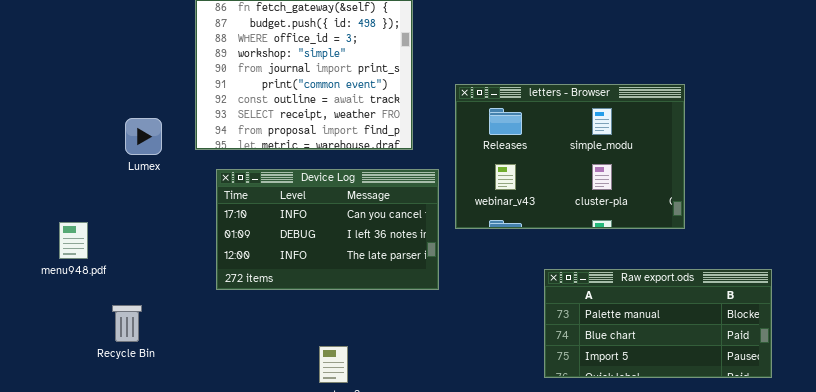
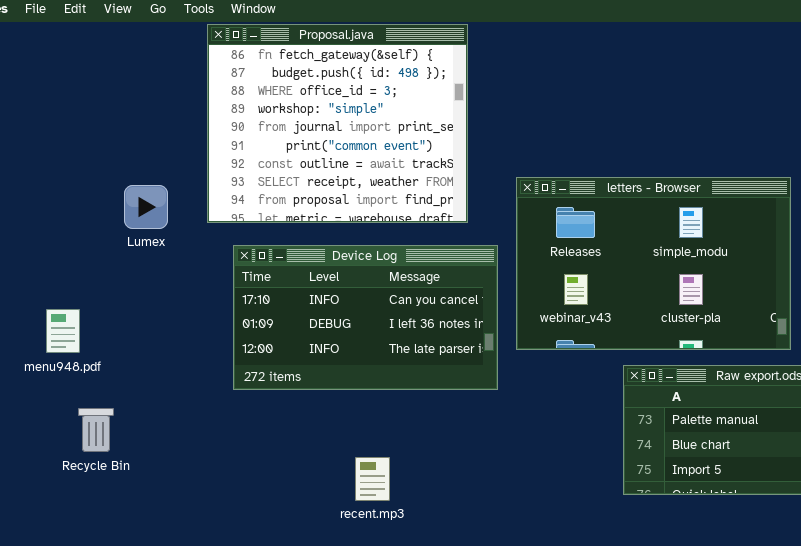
letters - Browser: [455,84,685,229] -> [516,177,791,350], moved
Recycle Bin: [112,305,142,342] -> [78,408,114,452], moved

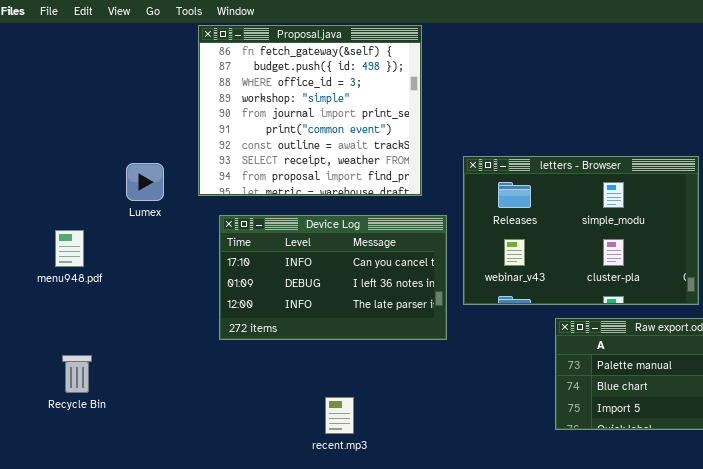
menu948.pdf: [46,309,80,353] -> [55,230,84,267], moved
Recycle Bin: [78,408,114,452] -> [62,355,92,393], moved

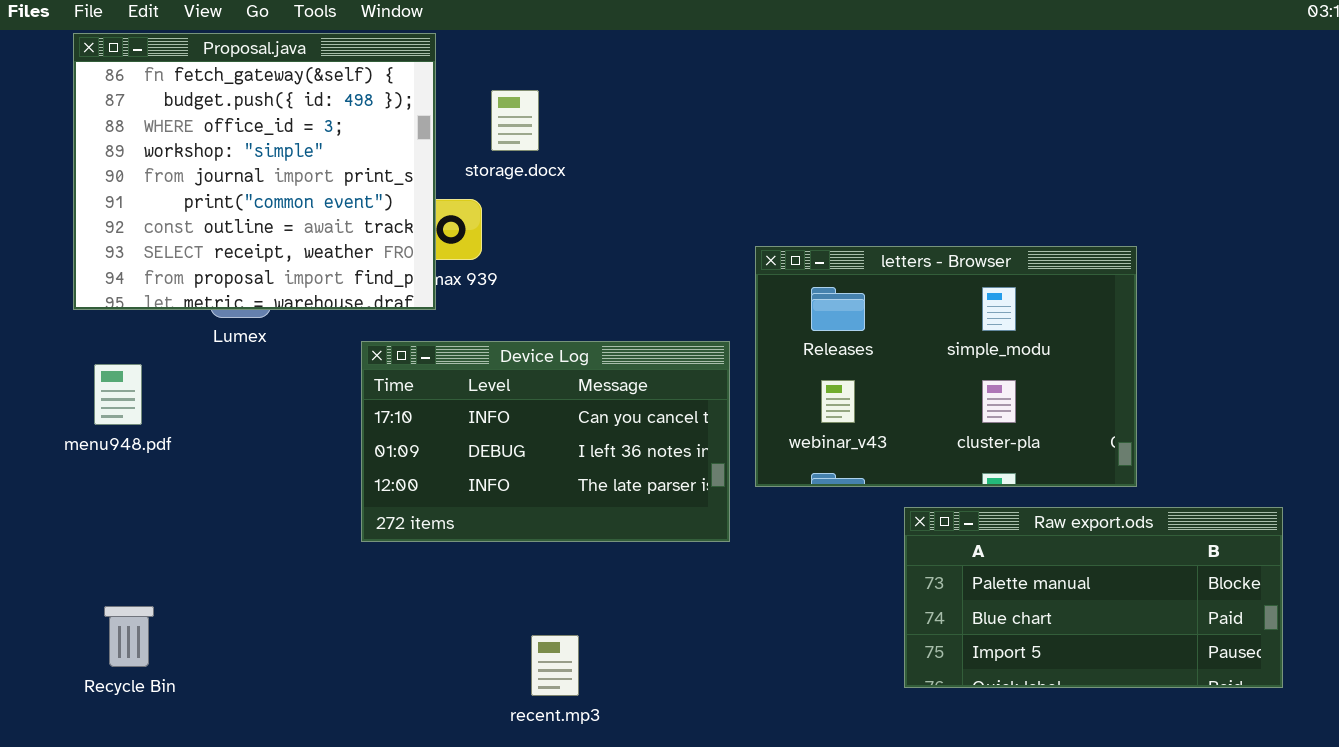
Proposal.java: [198,25,422,196] -> [73,33,436,310], moved
Recycle Bin: [62,355,92,393] -> [104,606,154,667], moved

